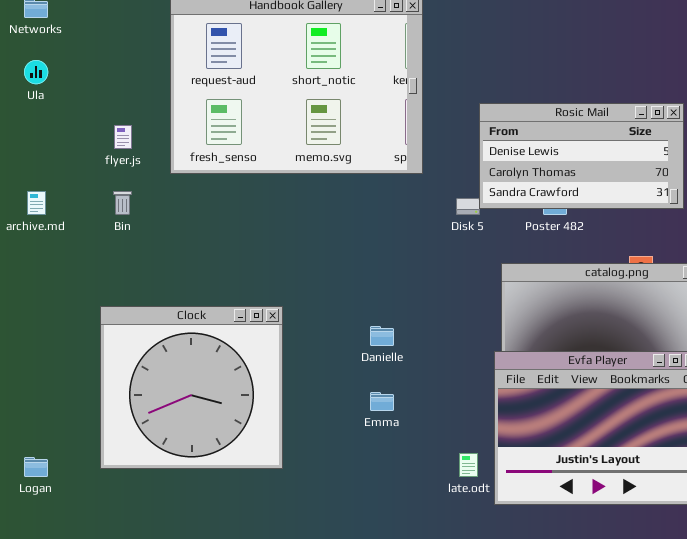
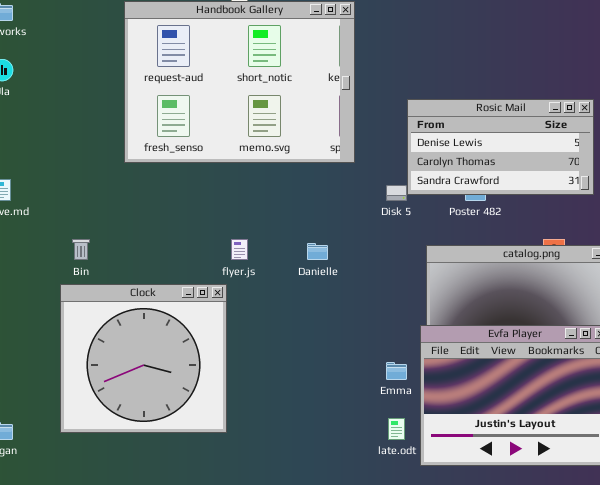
flyer.js: [114,125,132,149] -> [231,239,248,260], moved
Bin: [113,191,132,215] -> [72,239,90,260], moved
Danielle: [370,326,394,346] -> [307,243,328,260], moved
Emma: [370,392,394,411] -> [386,362,407,380], moved

